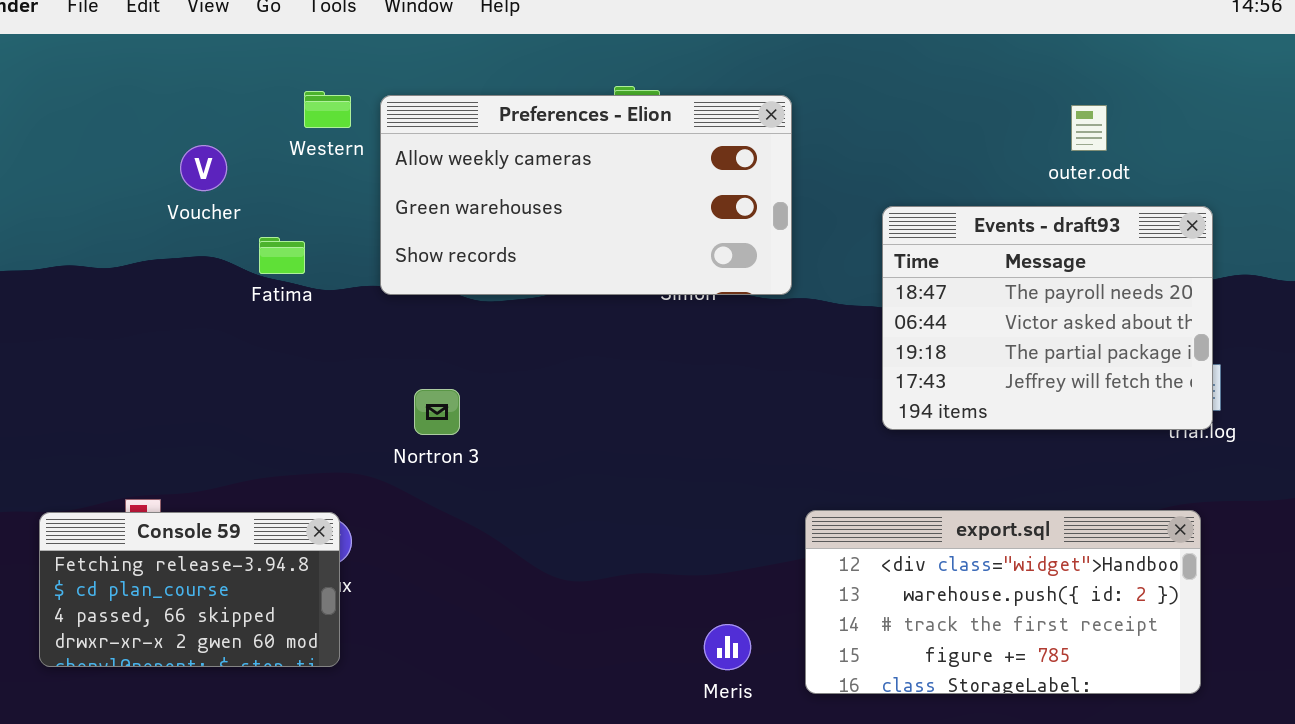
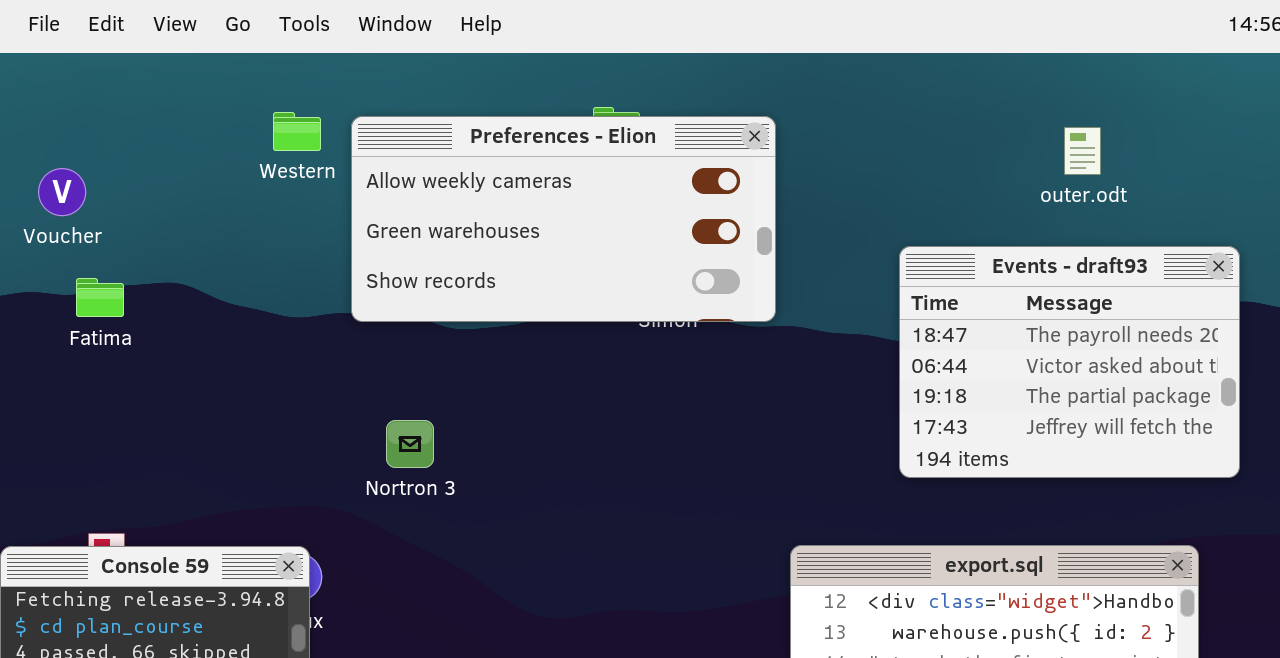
Voucher: [180,145,227,191] -> [38,168,86,216], moved
Events - draft93: [882,206,1213,430] -> [899,246,1240,478], moved
Fatima: [259,237,305,274] -> [76,278,124,317], moved

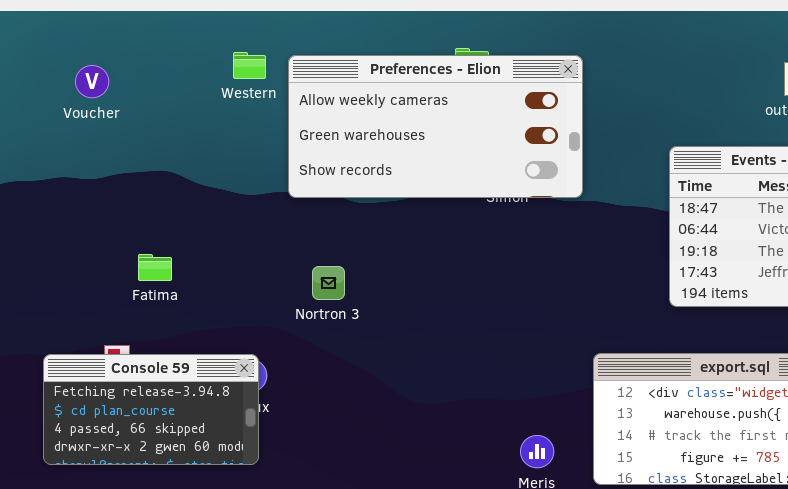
Voucher: [38,168,86,216] -> [75,65,109,98], moved
Fatima: [76,278,124,317] -> [138,254,172,281], moved

